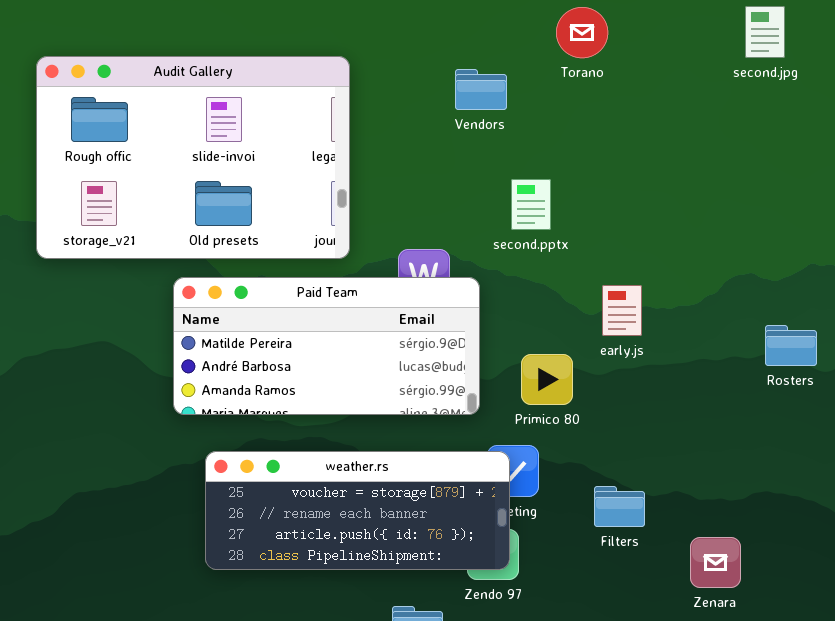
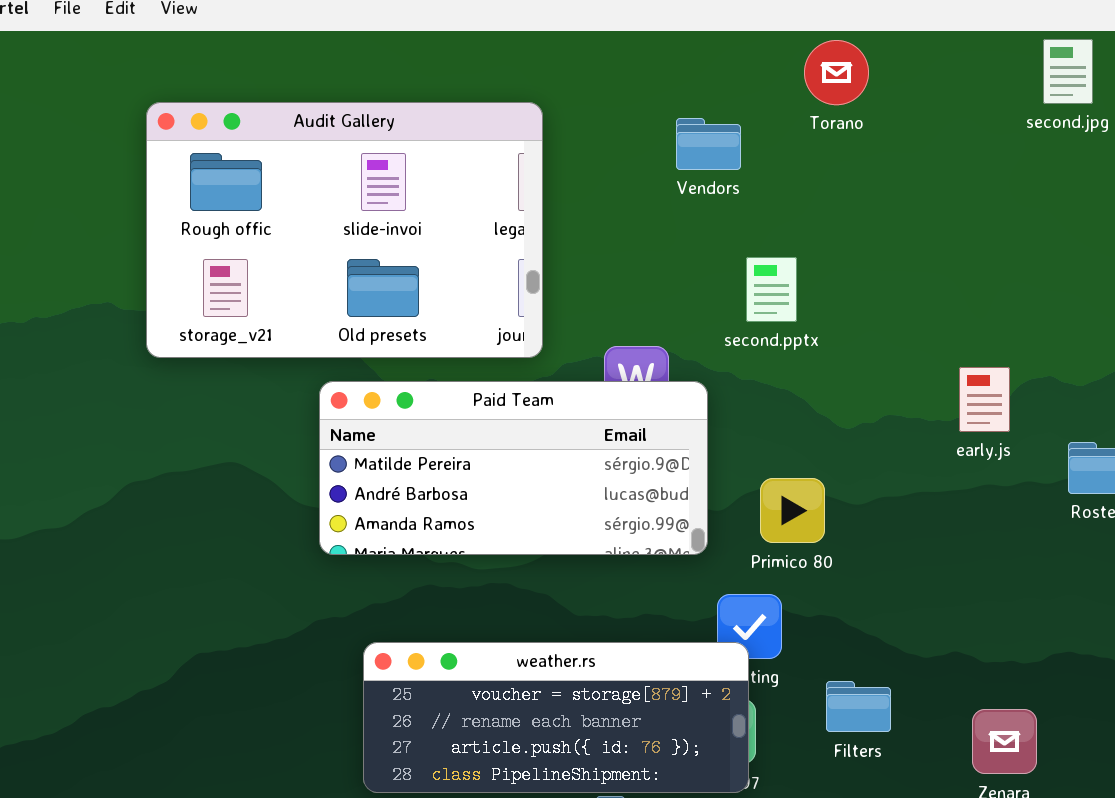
early.js: [602,285,642,336] -> [959,367,1010,432], moved
weather.rs: [205,451,510,570] -> [363,642,749,793], moved
Filters: [594,486,645,527] -> [826,681,891,732], moved

